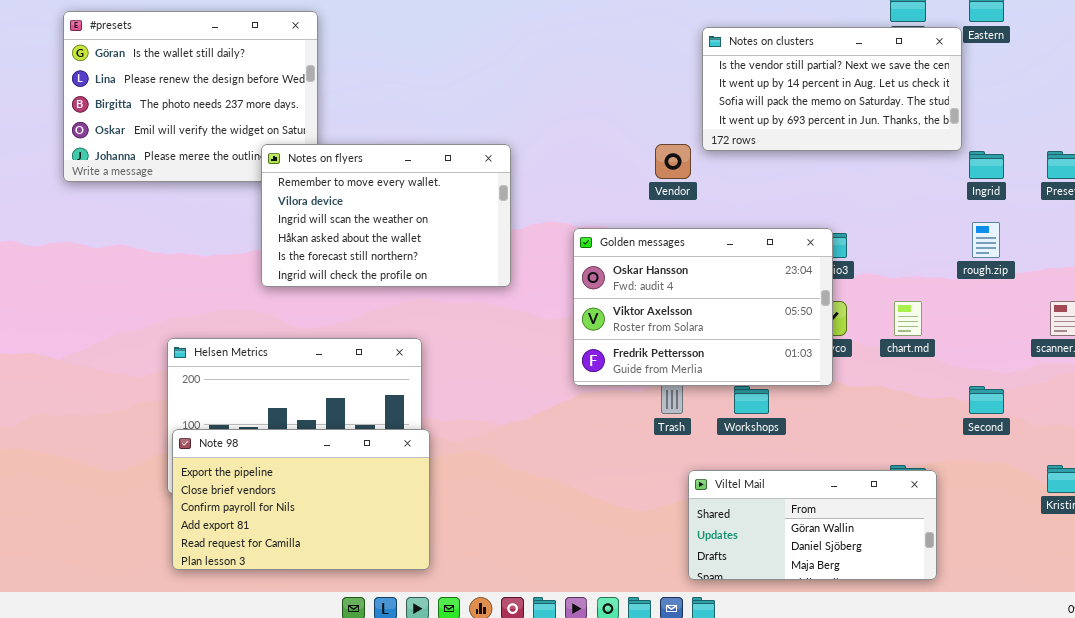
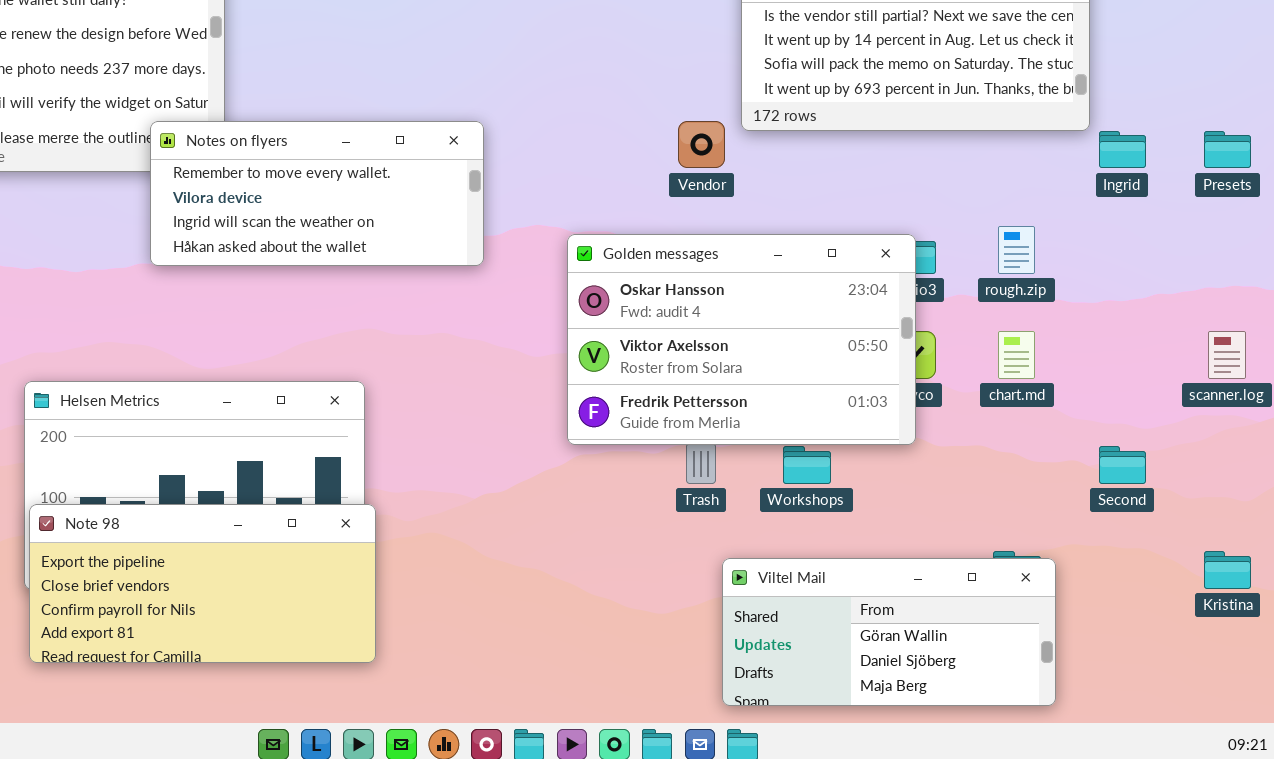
Notes on flyers: [261,144,511,287] -> [150,121,484,266], resized
rough.zip: [972,222,1000,258] -> [998,226,1035,274], moved
Note 98: [172,429,430,570] -> [29,504,376,663], resized

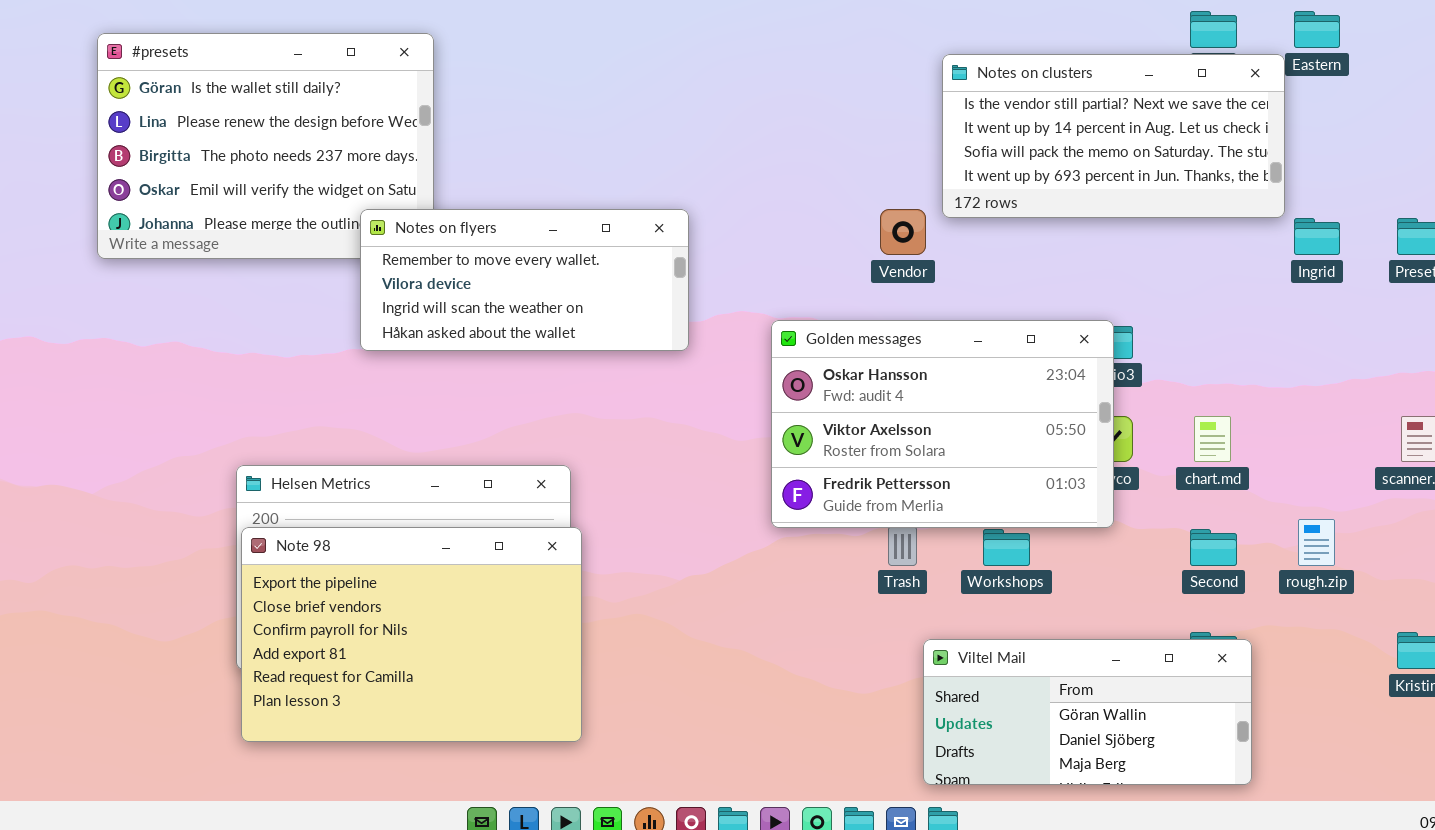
rough.zip: [998,226,1035,274] -> [1298,519,1335,566], moved
Second: [1099,446,1146,484] -> [1190,529,1237,566], moved
Note 98: [29,504,376,663] -> [241,527,582,742], resized

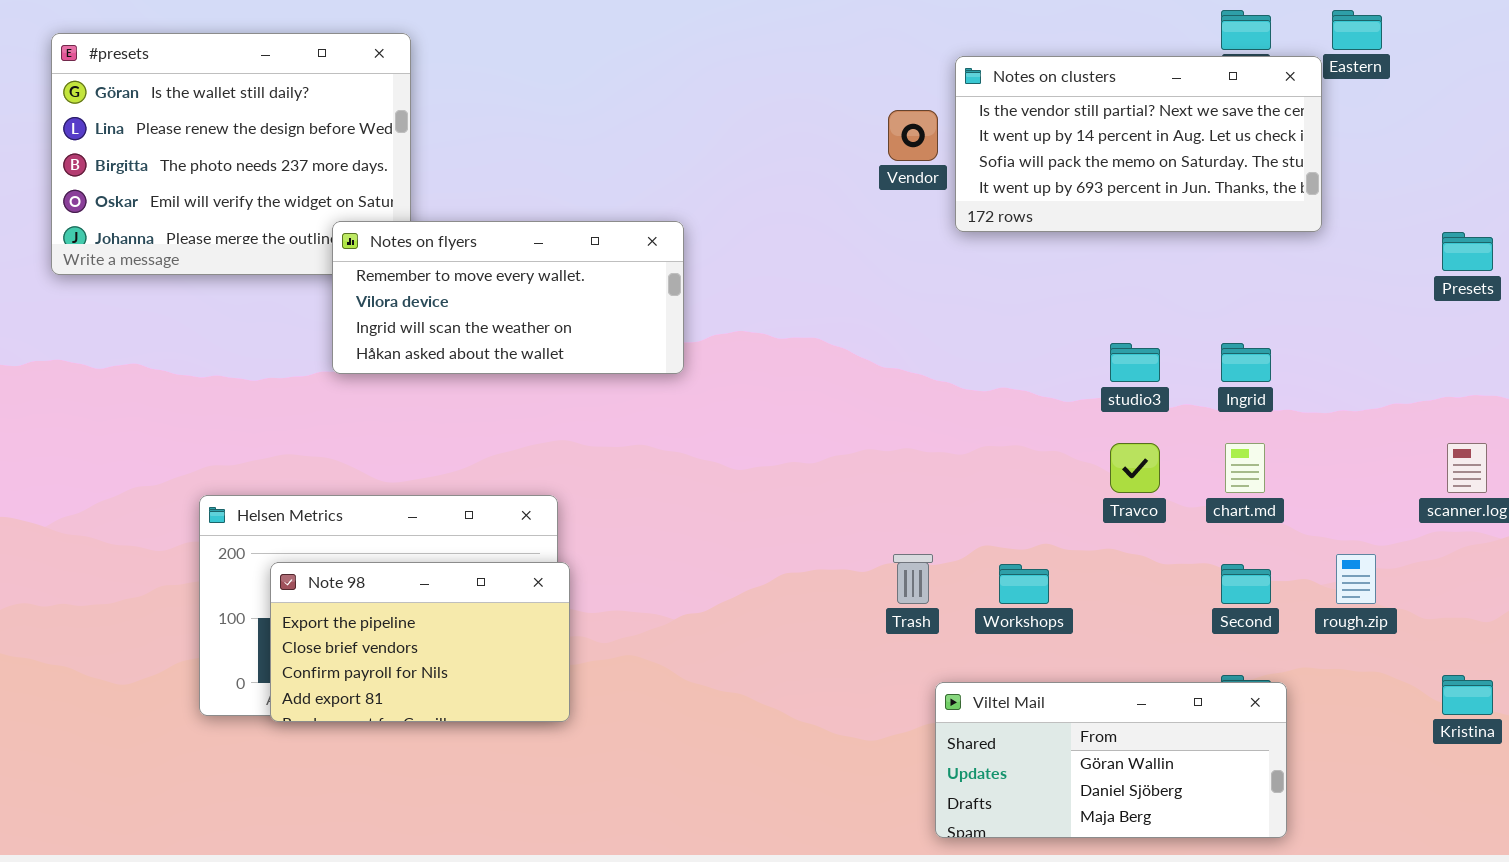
Vendor: [880,209,926,255] -> [888,110,938,161], moved
Ingrid: [1294,218,1340,255] -> [1221,343,1271,382], moved
Golden messages: [771,320,1114,528] -> none, closed
Note 98: [241,527,582,742] -> [270,562,570,722], resized

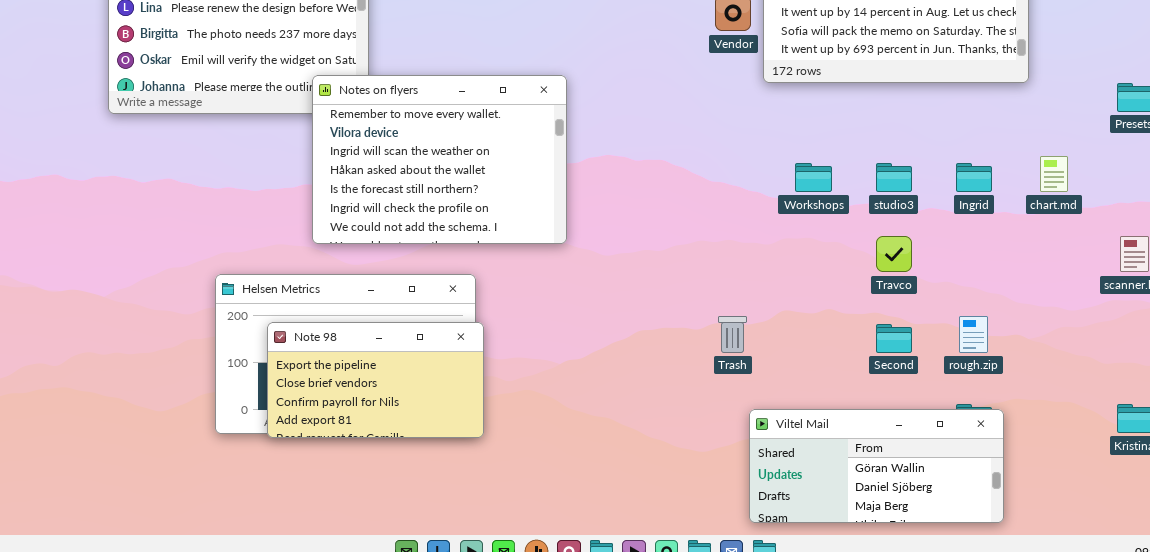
Notes on flyers: [332,221,684,374] -> [312,75,567,244], resized
chart.md: [1225,443,1265,493] -> [1040,156,1068,192], moved
rough.zip: [1336,554,1376,604] -> [959,316,988,353], moved
Workshops: [999,564,1049,604] -> [795,163,832,192], moved
Second: [1221,564,1271,604] -> [876,324,912,353], moved

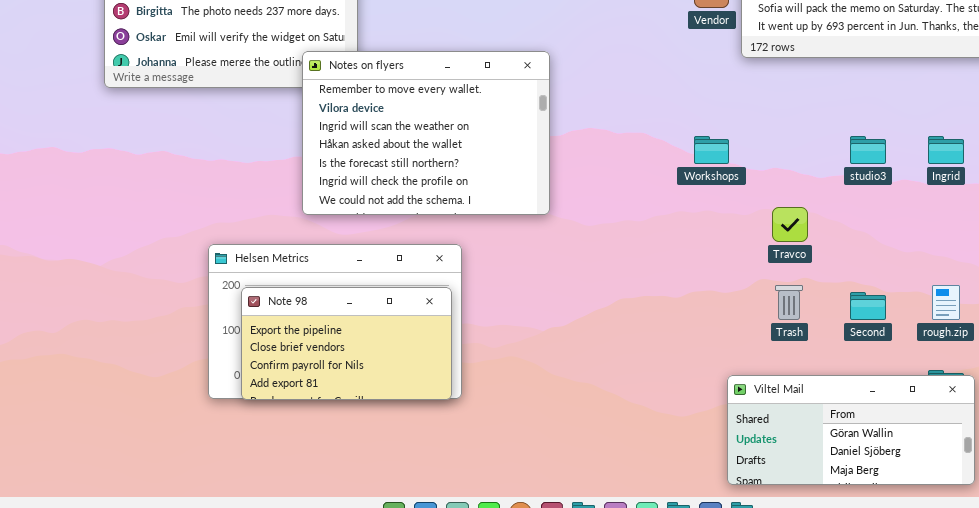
Workshops: [795,163,832,192] -> [694,136,729,164], moved
Travco: [876,236,912,272] -> [772,207,808,242], moved
Trash: [718,316,747,353] -> [775,285,803,320], moved
Note 98: [267,322,484,438] -> [241,287,452,400], moved

